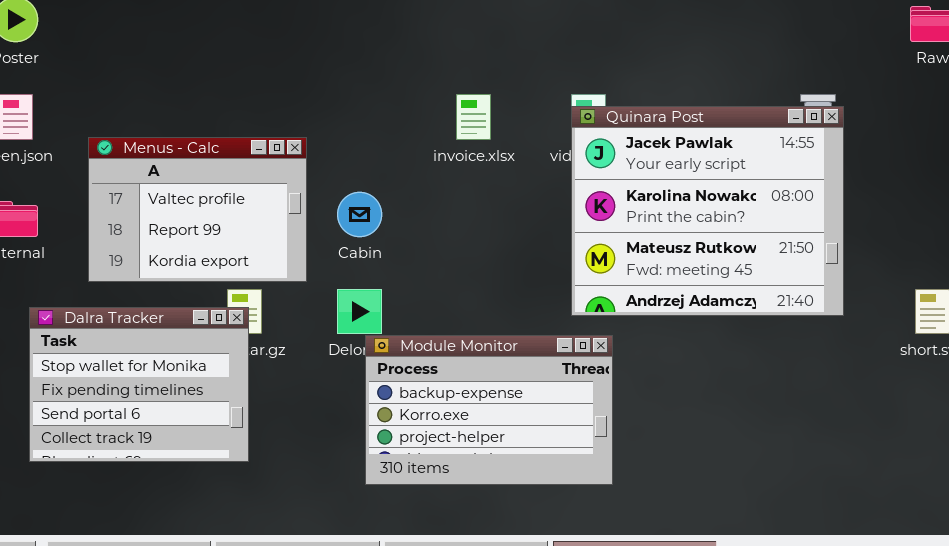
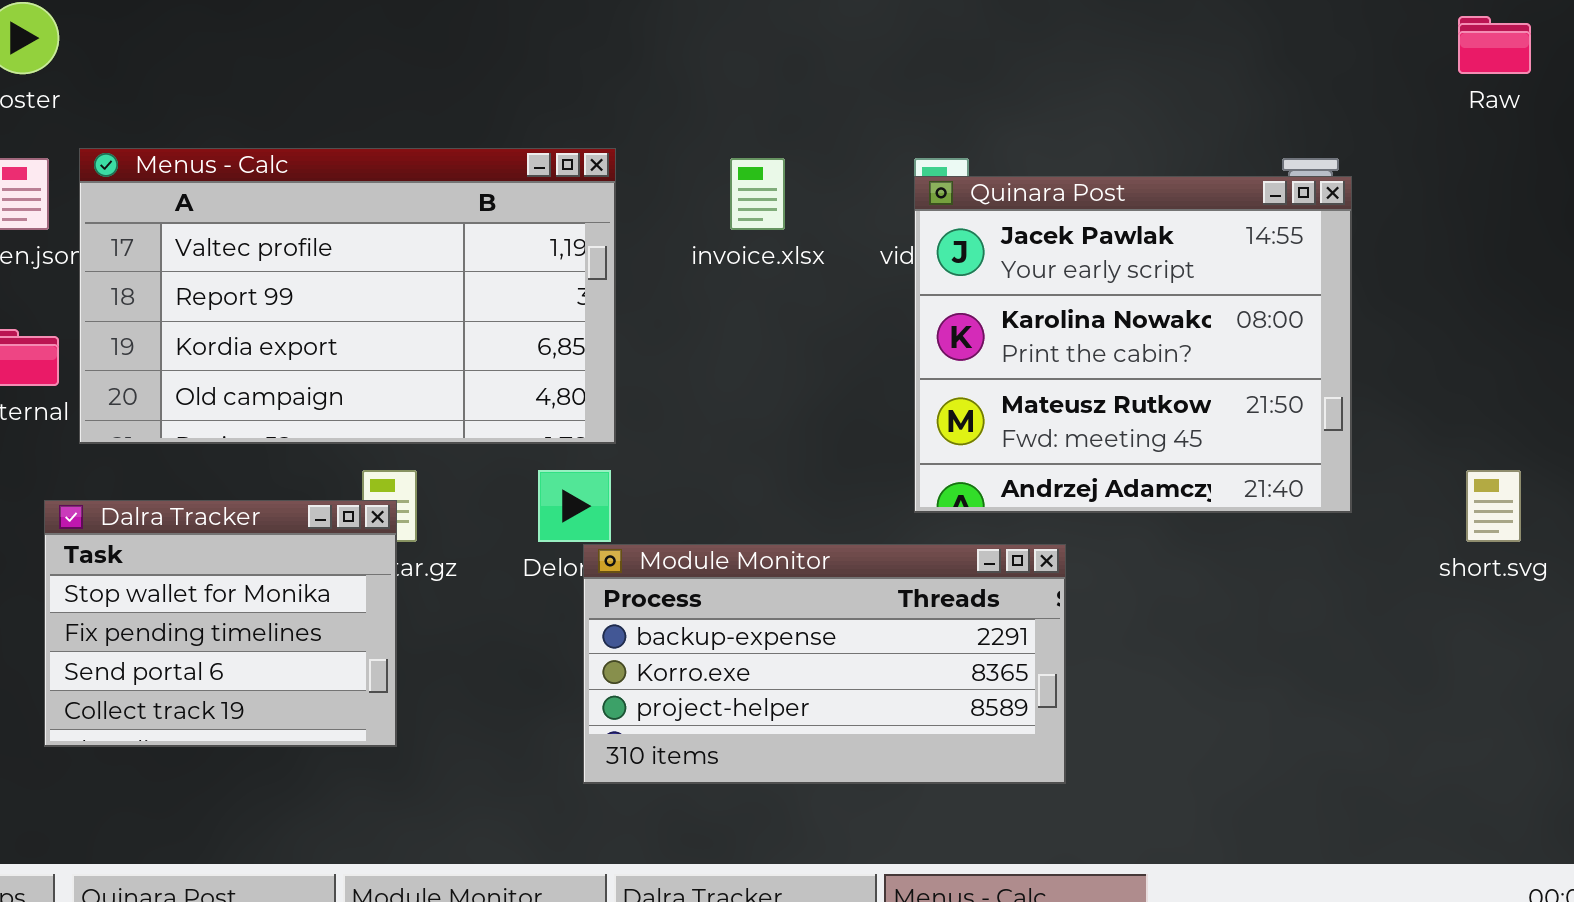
Menus - Calc: [88,137,307,282] -> [79,148,616,444], moved, resized
Module Monitor: [365,335,613,485] -> [583,544,1066,784], resized

